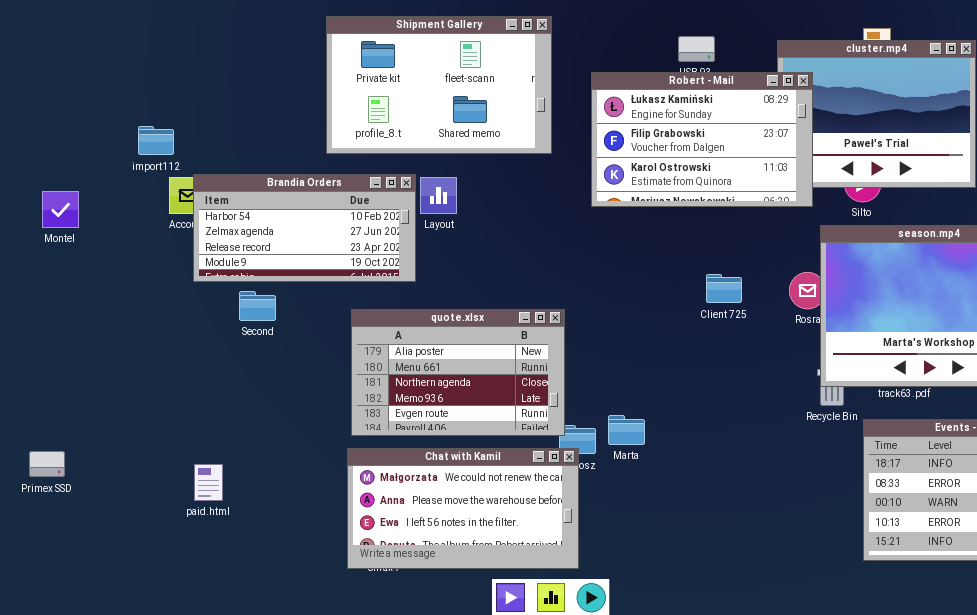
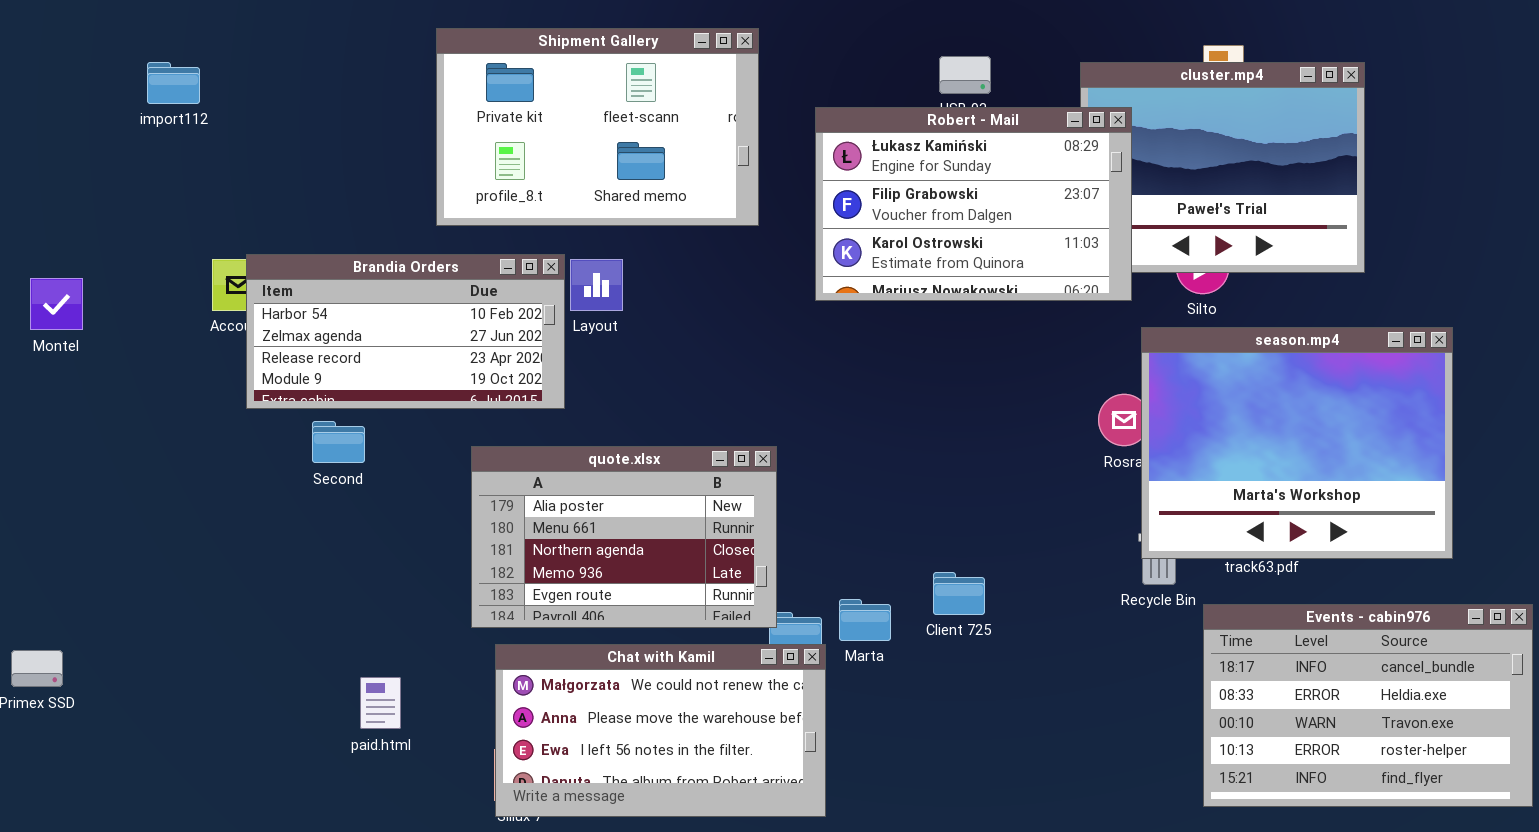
import112: [138,126,174,155] -> [147,62,200,104], moved
Client 725: [706,274,742,303] -> [933,572,985,615], moved
Chat with Kamil: [347,448,579,569] -> [495,644,826,817], moved
paid.html: [194,464,223,501] -> [360,677,401,729], moved

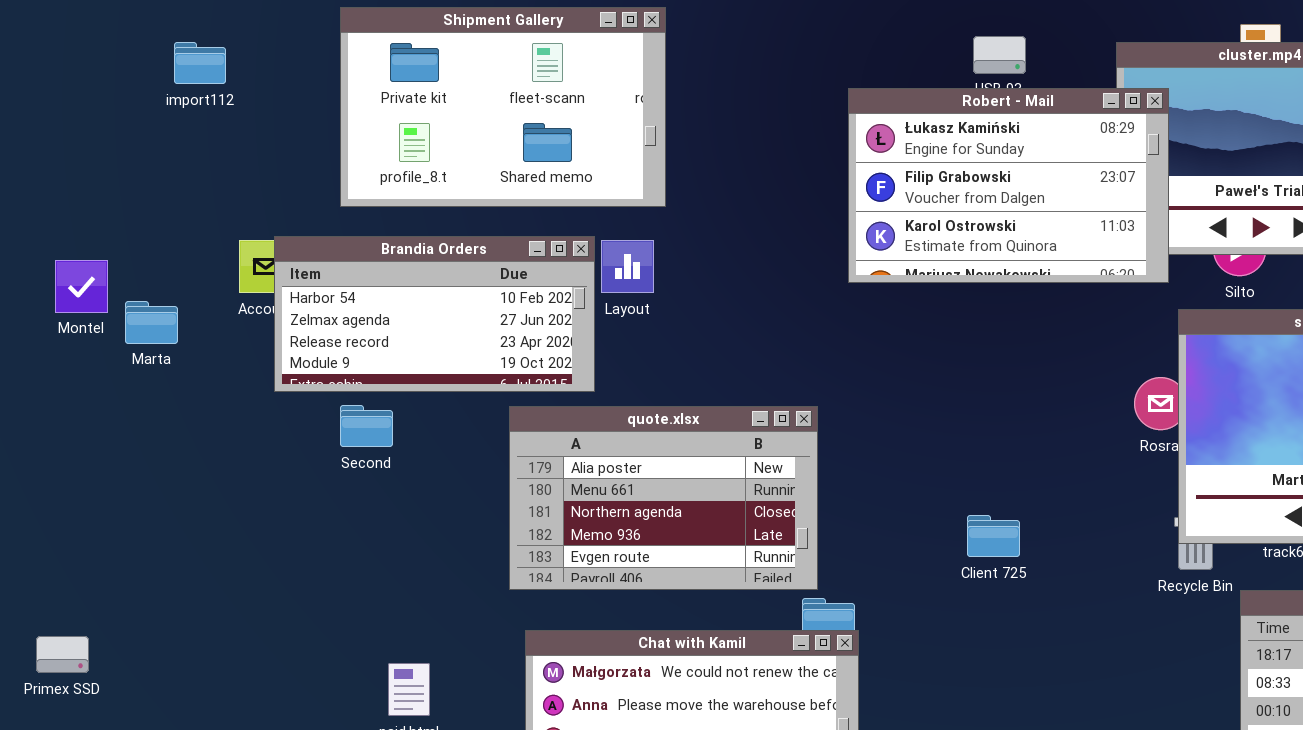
Shipment Gallery: [436,28,759,226] -> [340,7,666,207], moved
quote.xlsx: [471,446,777,628] -> [509,406,818,590], moved
Client 725: [933,572,985,615] -> [967,515,1020,557], moved
Marta: [839,599,891,641] -> [125,301,178,344], moved

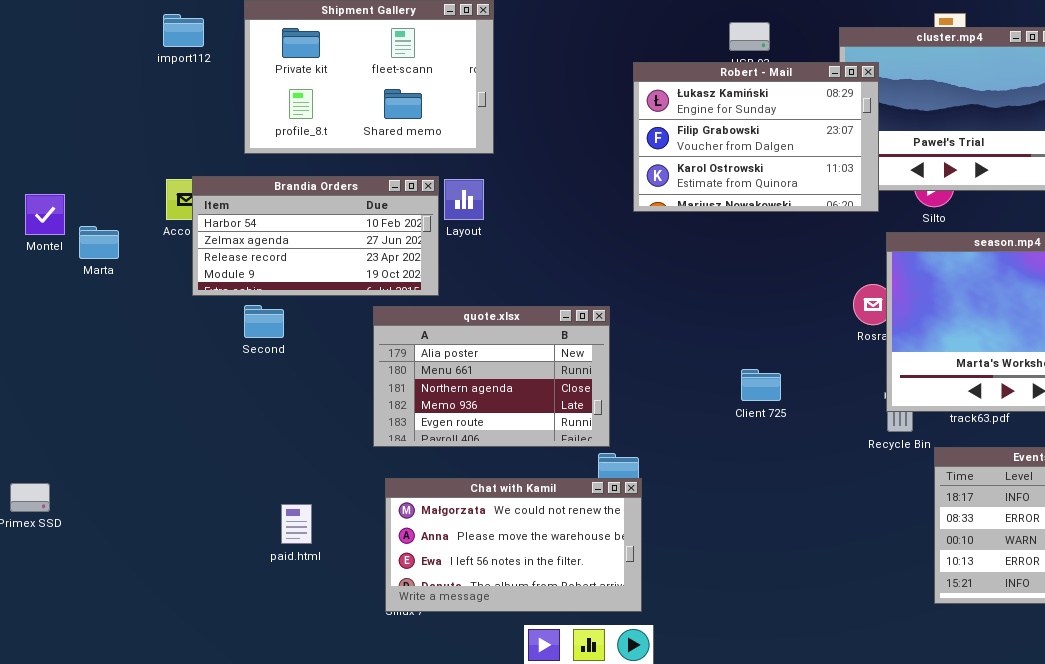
import112: [174,42,226,84] -> [163,14,204,47], moved
Client 725: [967,515,1020,557] -> [741,369,781,401], moved

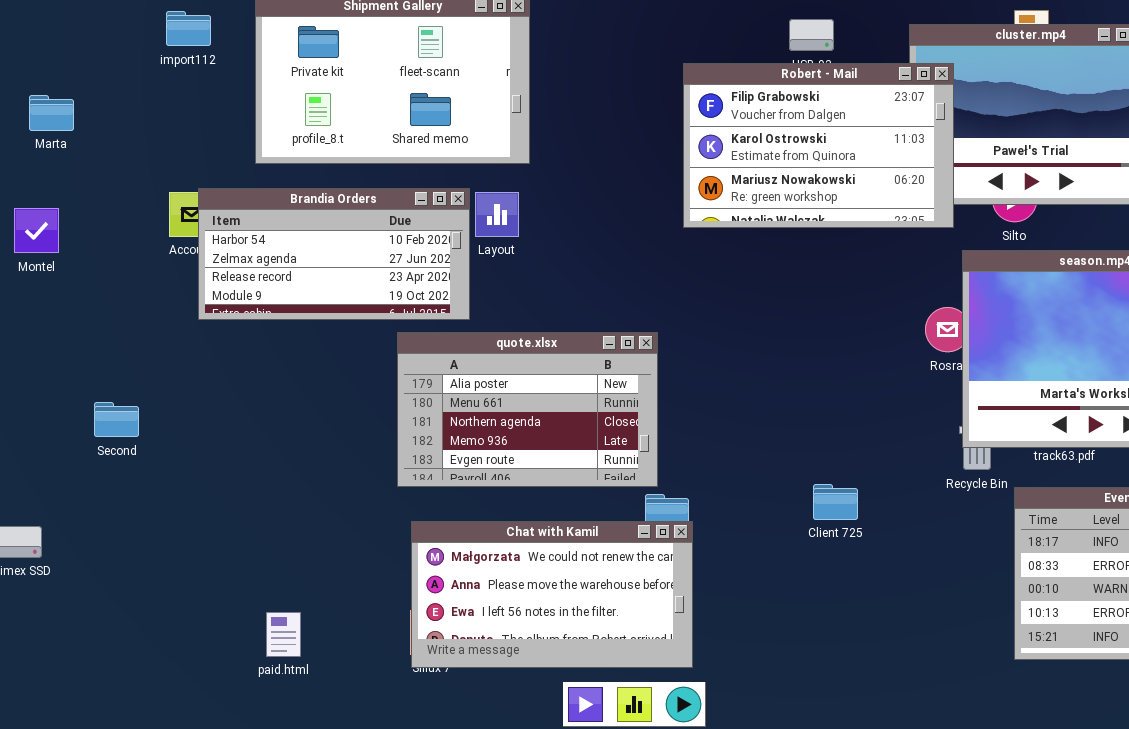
Robert - Mail: [633,62,879,212] -> [683,63,954,228], scrolled down 1 row
Marta: [79,226,119,259] -> [29,95,74,131], moved
Second: [244,305,284,338] -> [94,402,139,437], moved
Client 725: [741,369,781,401] -> [813,484,858,520], moved
paid.html: [281,504,312,544] -> [266,612,301,657], moved

